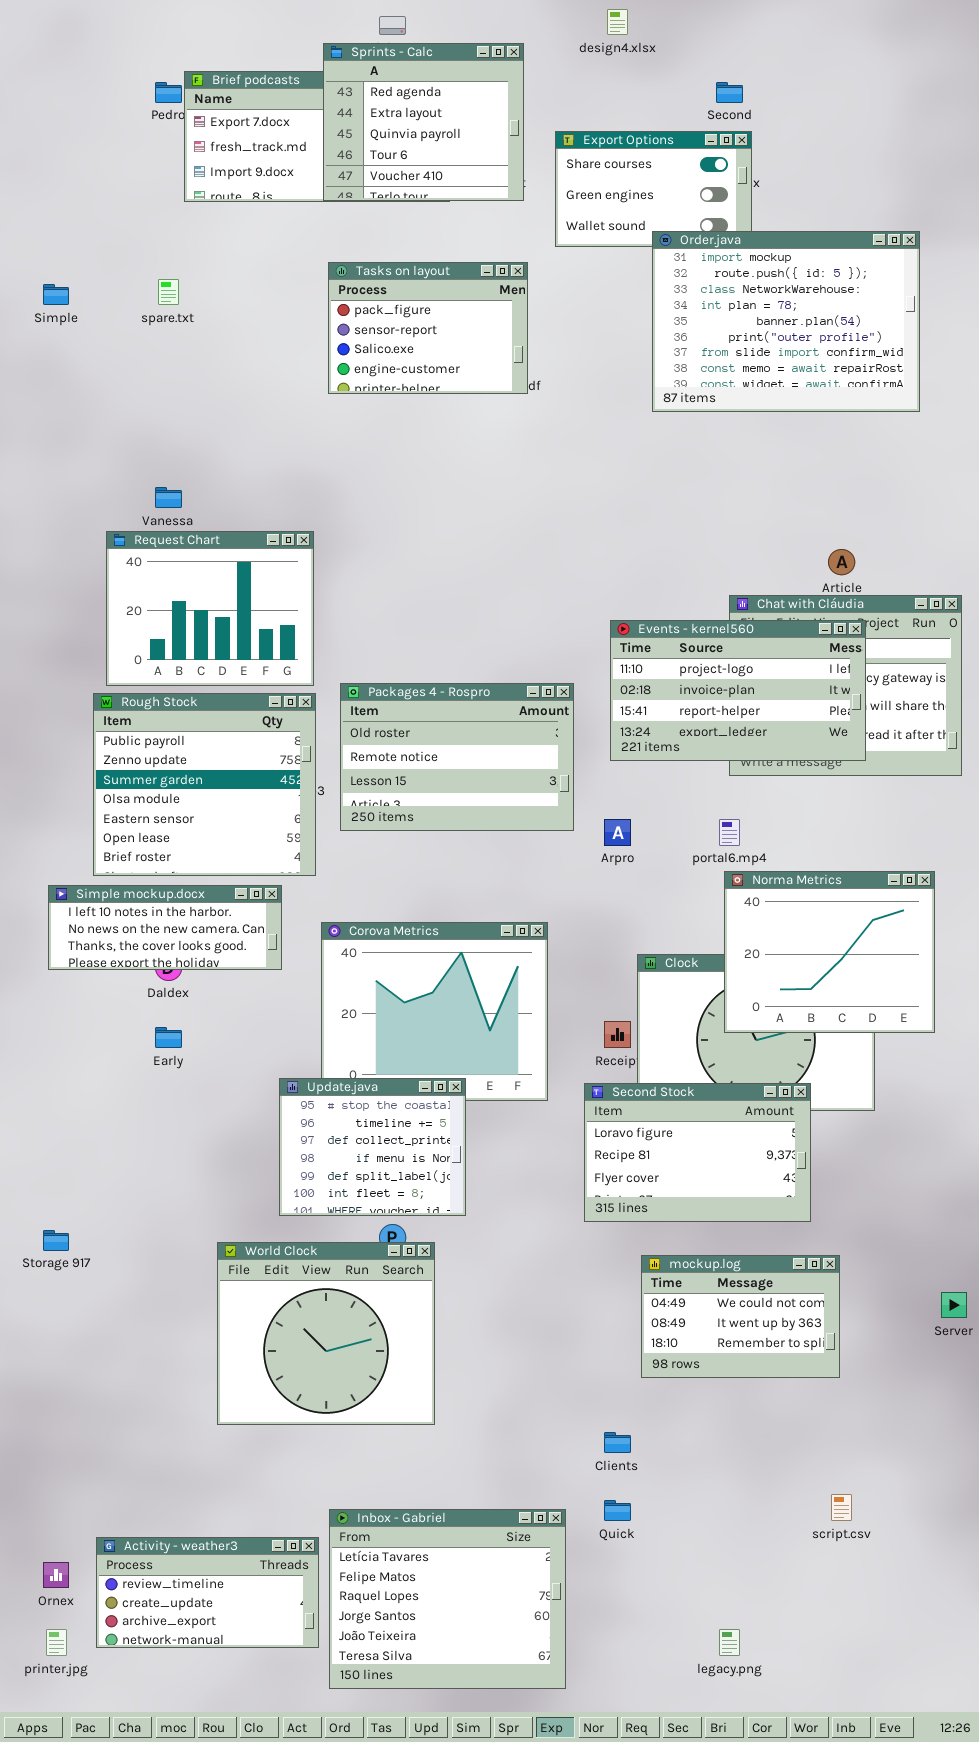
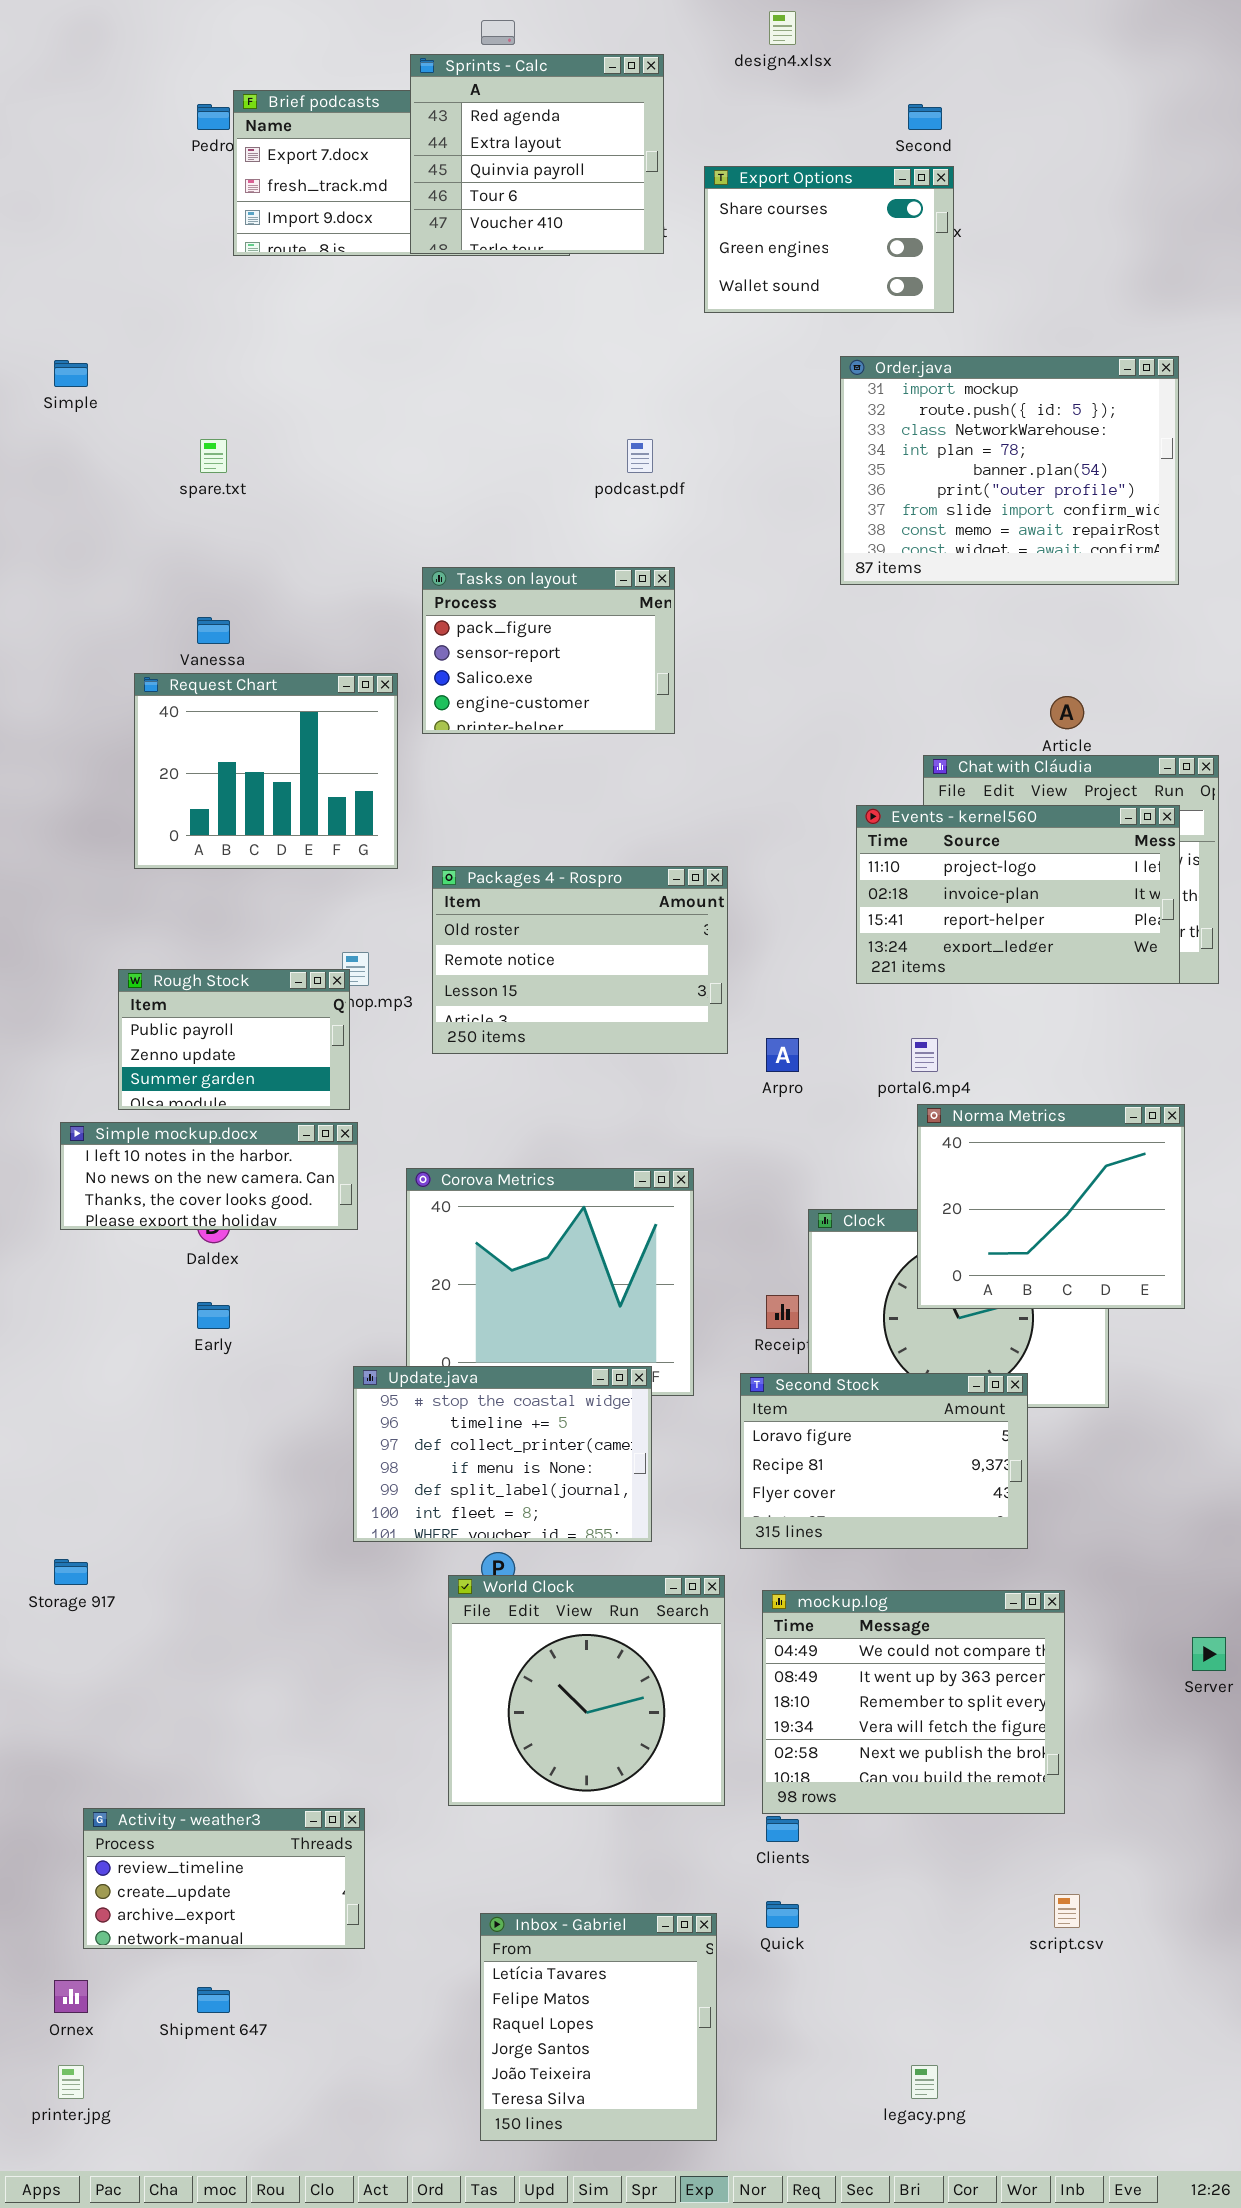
Order.java: [652,231,920,412] -> [840,356,1179,585], moved
Tasks on layout: [328,262,528,394] -> [422,567,675,734], moved
spare.txt: [158,279,179,305] -> [200,439,227,473], moved
Events - kernel560: [610,620,866,761] -> [856,805,1180,984], moved
Rough Stock: [93,693,316,876] -> [118,969,350,1110], resized
Update.java: [279,1078,466,1216] -> [353,1366,652,1542], resized
World Clock: [217,1242,435,1425] -> [448,1575,725,1806], moved
mockup.log: [641,1255,840,1378] -> [762,1590,1065,1814], resized
Inbox - Gabriel: [329,1509,566,1689] -> [480,1913,717,2141], resized
Activity - weather3: [96,1537,319,1648] -> [83,1808,365,1949], moved

